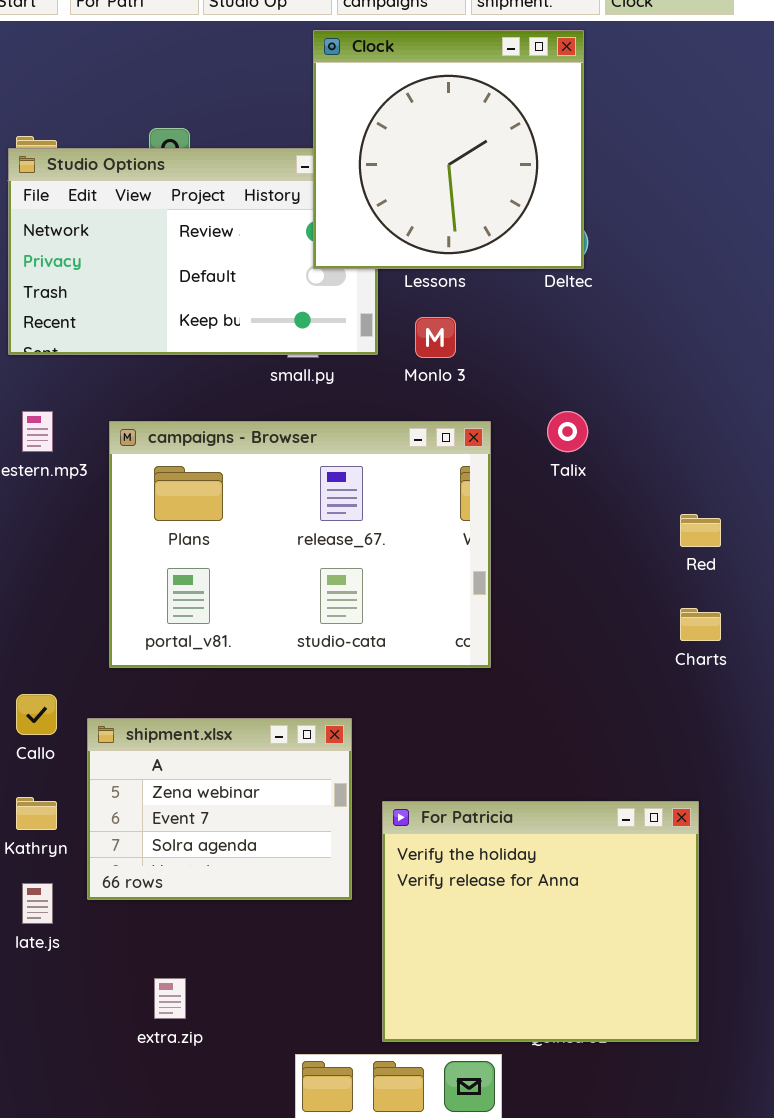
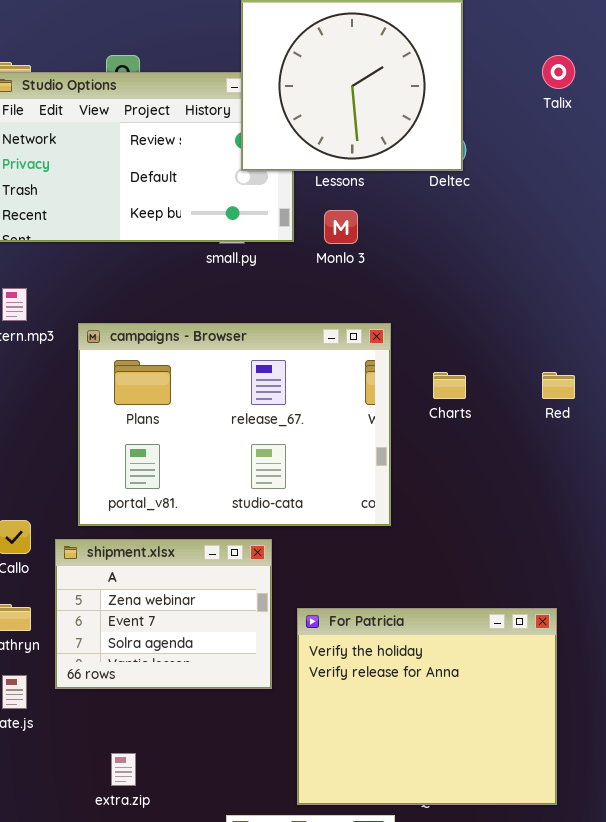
Talix: [547,411,588,452] -> [542,55,575,89], moved
campaigns - Browser: [109,421,491,668] -> [78,323,391,526], moved
Charts: [680,608,721,641] -> [433,372,466,399], moved

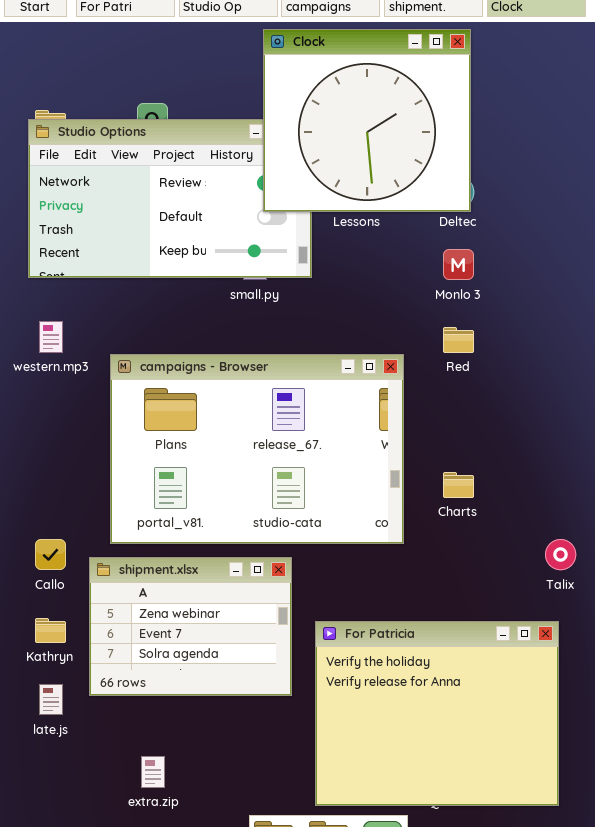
Talix: [542,55,575,89] -> [545,539,576,570], moved
Monlo 3: [324,210,358,244] -> [443,249,474,280], moved
Charts: [433,372,466,399] -> [443,472,474,498], moved
Red: [542,372,575,399] -> [443,327,474,353], moved

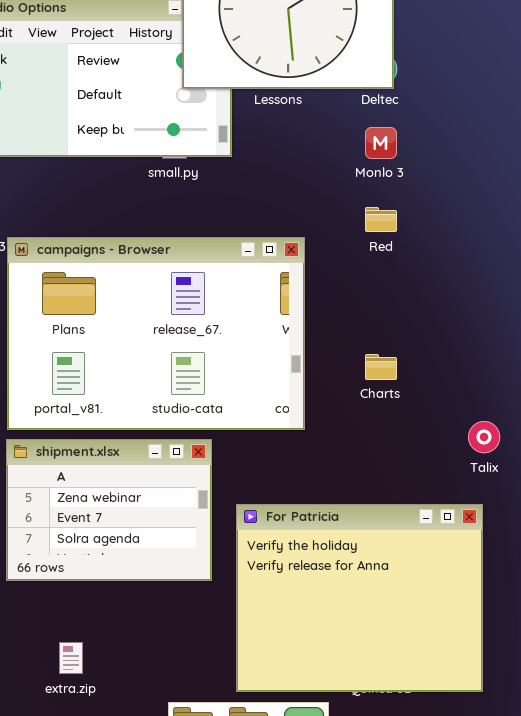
campaigns - Browser: [110,354,404,544] -> [7,237,305,430], moved

